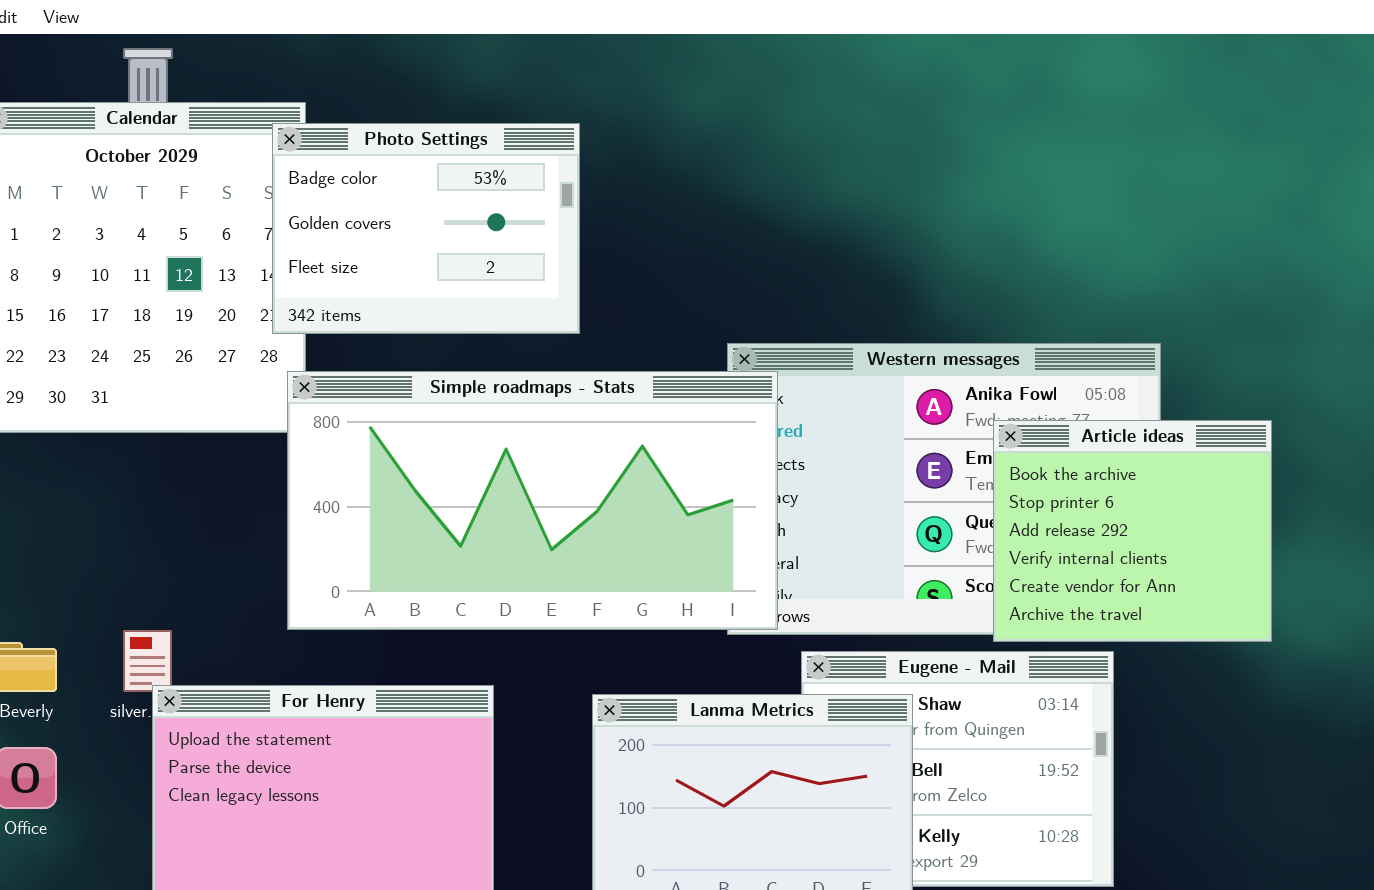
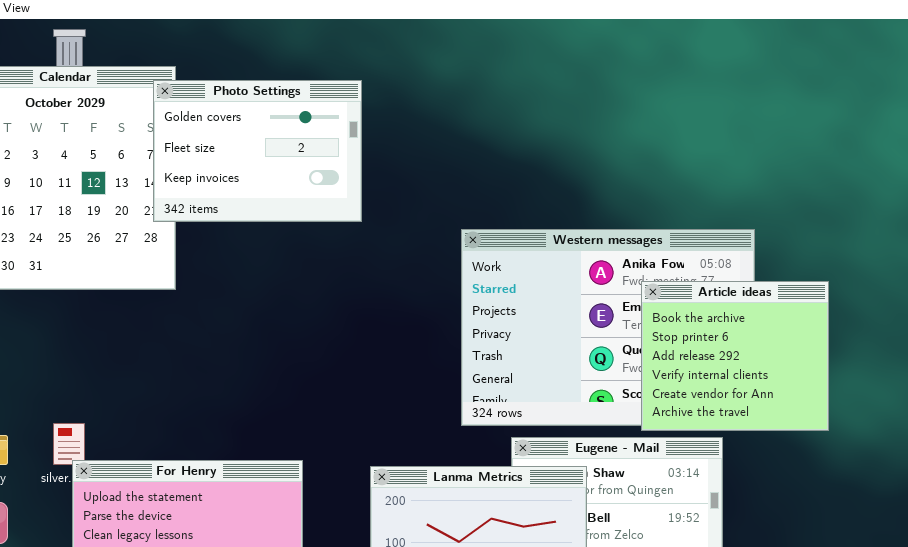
Photo Settings: [272,123,580,334] -> [153,80,362,222], scrolled down 1 row
Simple roadmaps - Stats: [287,371,778,630] -> none, closed

